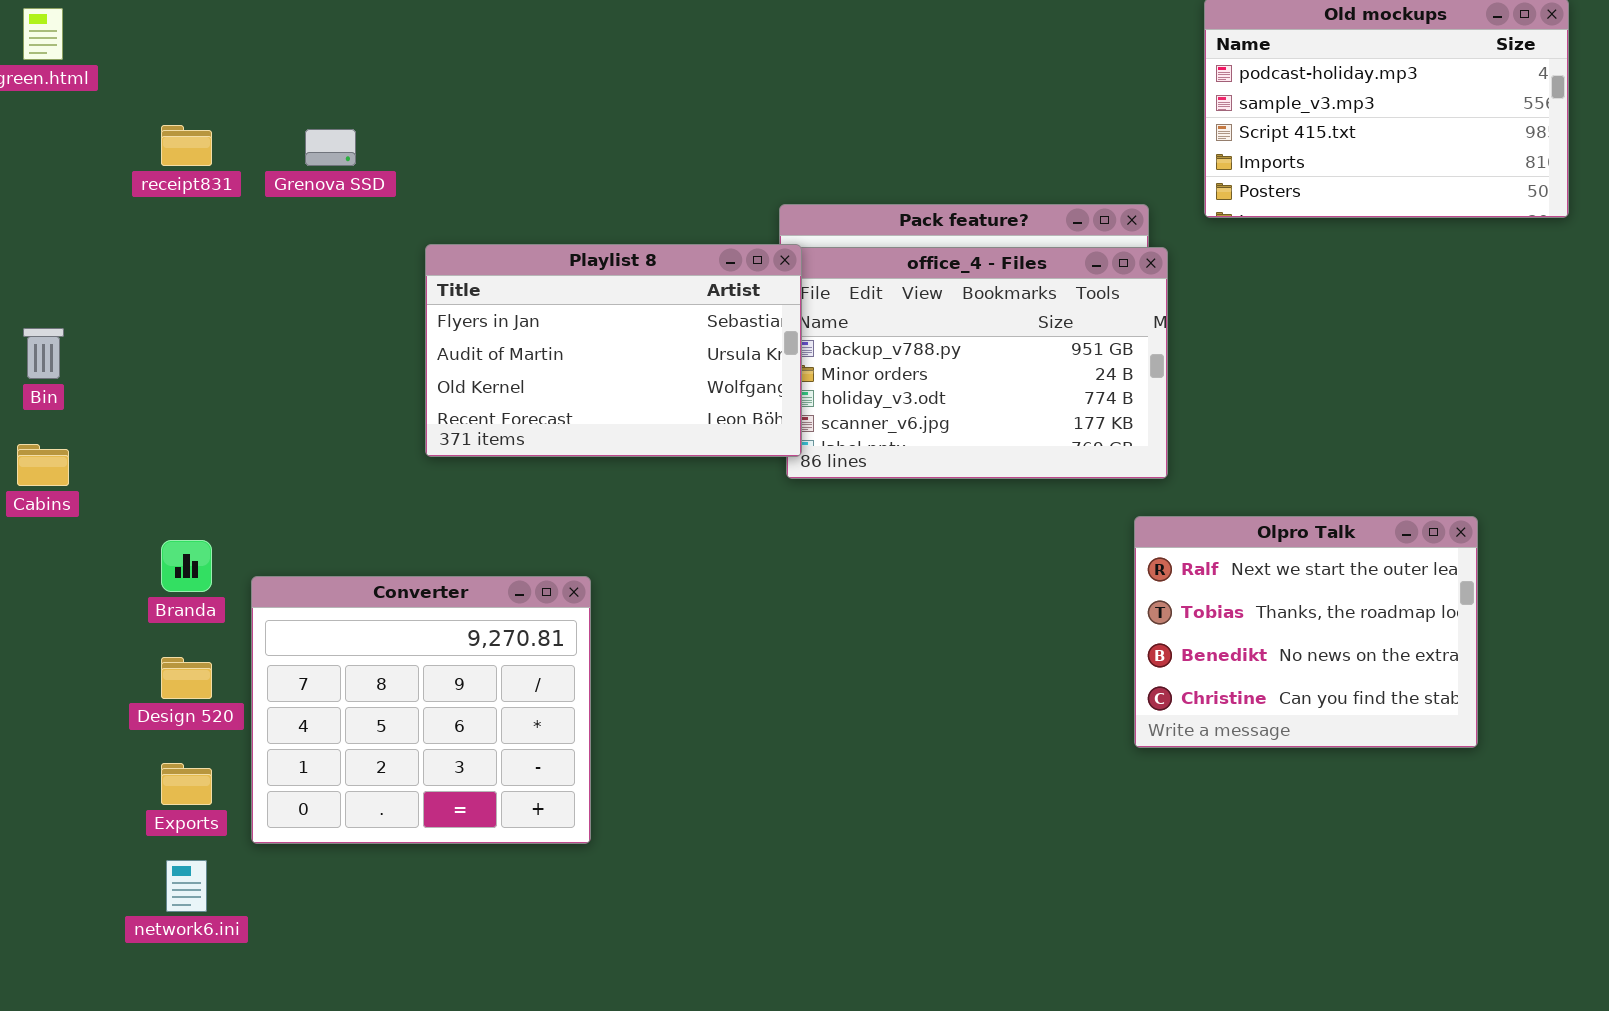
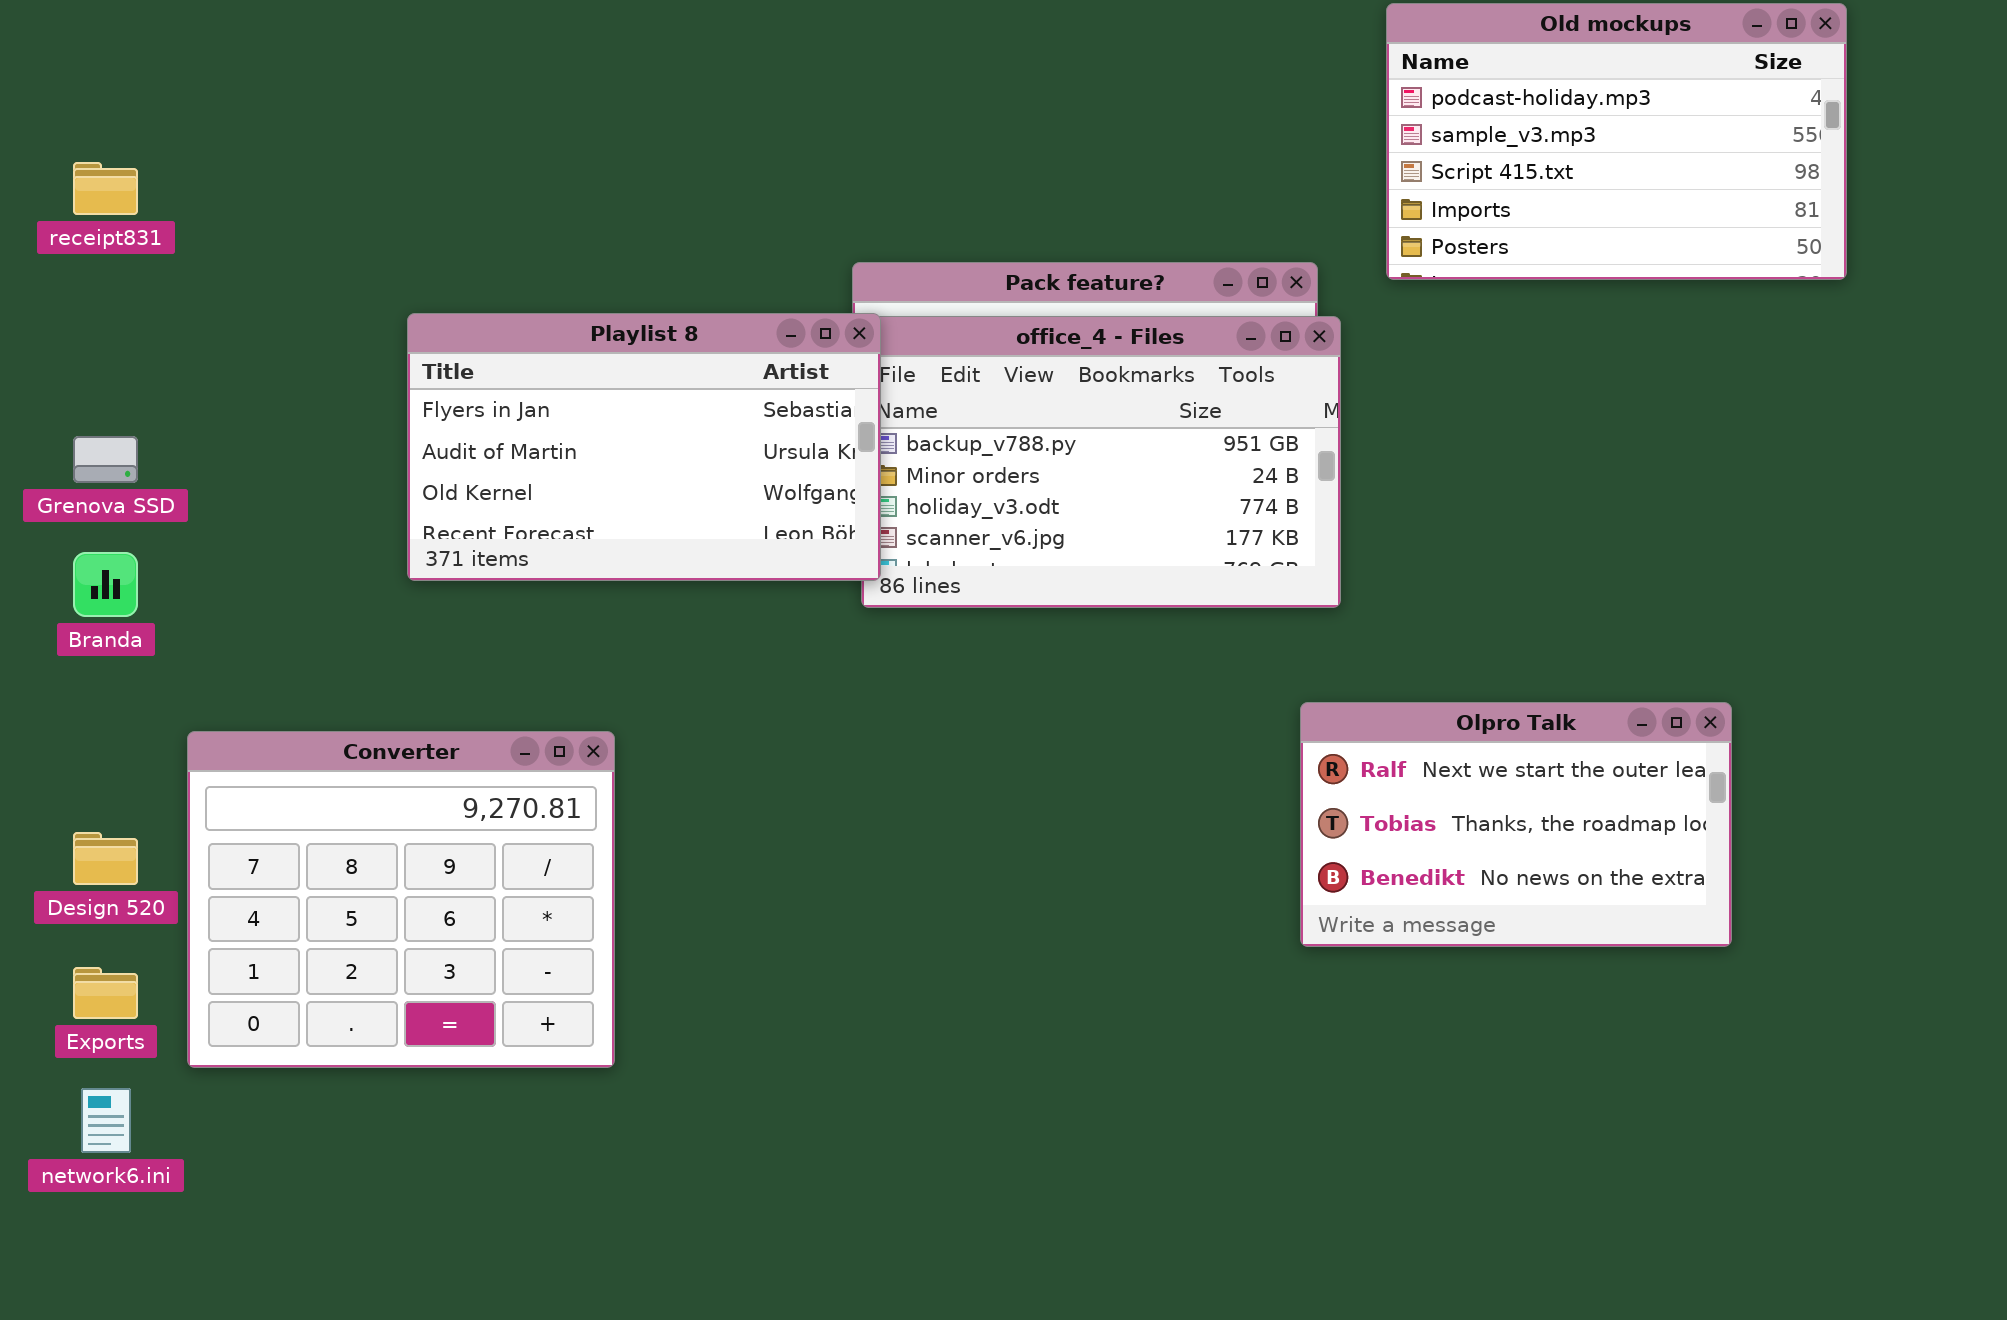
Grenova SSD: [305,129,356,166] -> [73,436,138,483], moved
Olpro Talk: [1134,516,1478,748] -> [1300,702,1732,947], resized
Branda: [161,540,212,592] -> [73,552,138,617], moved

